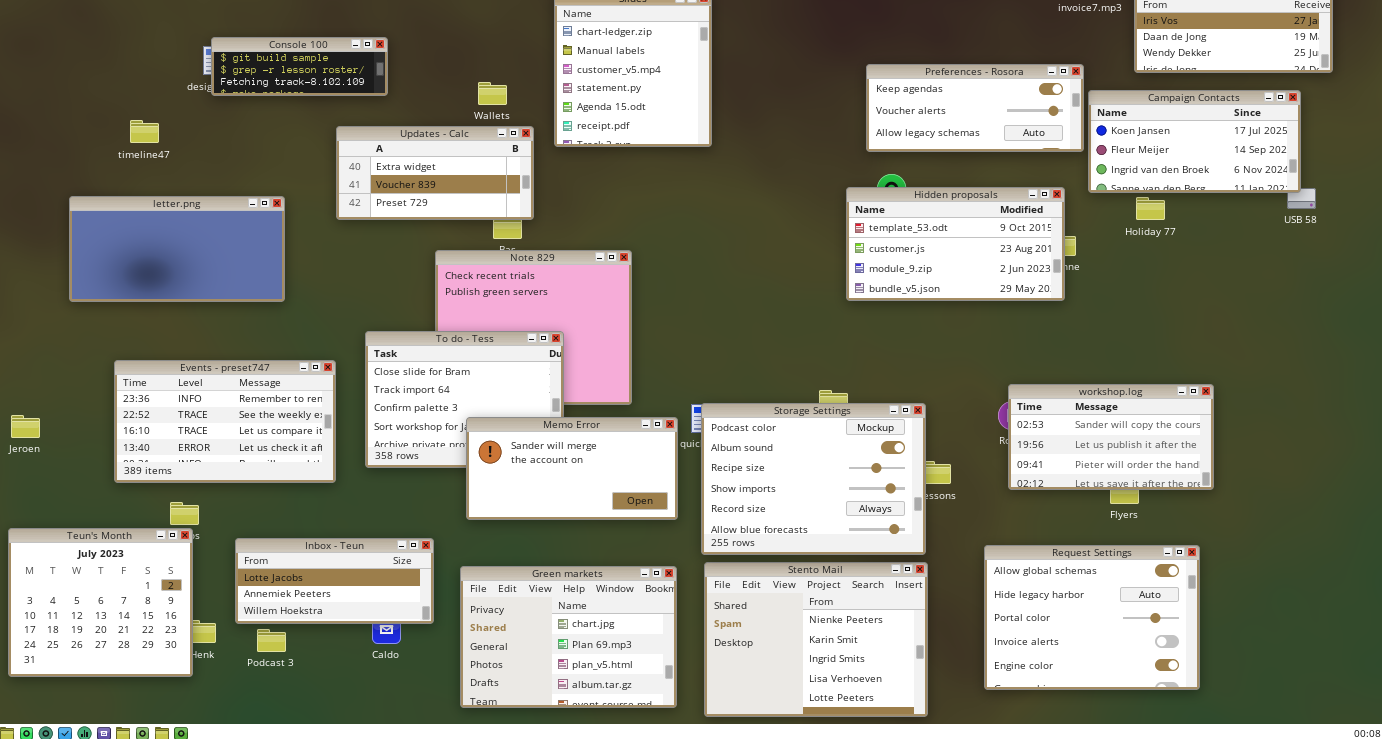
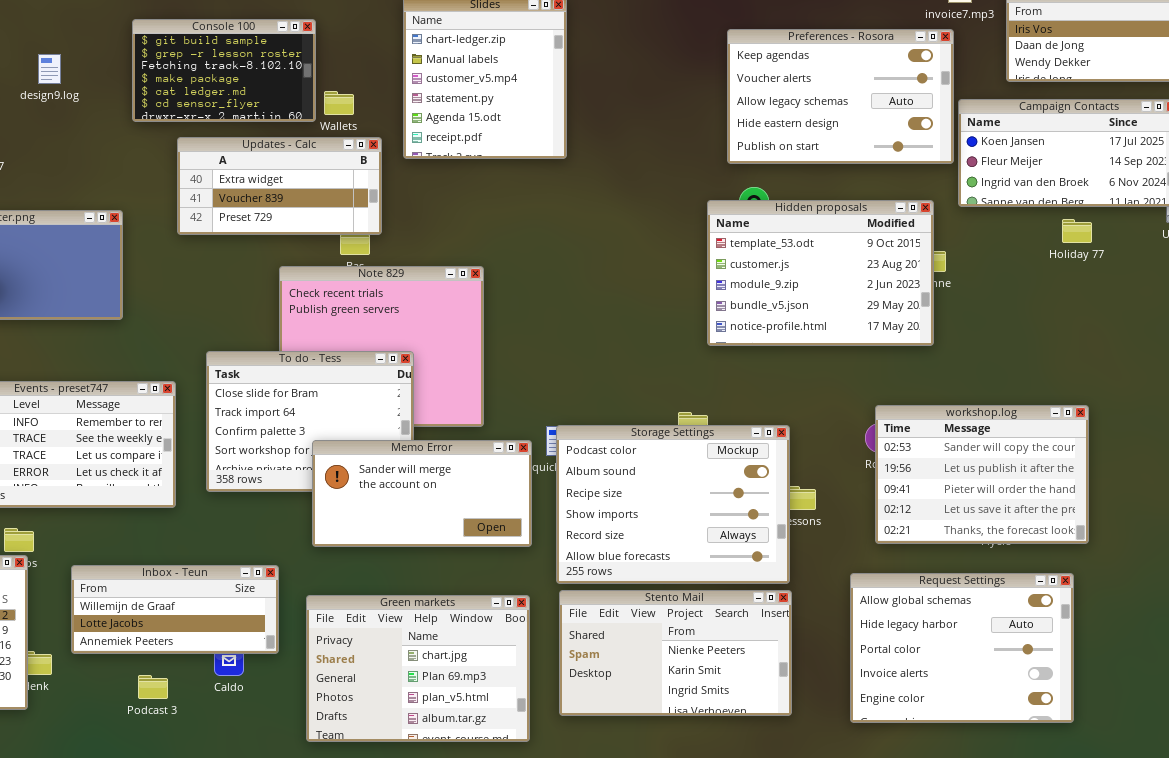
Console 100: [211,37,388,96] -> [132,19,316,122], moved, resized
Preferences - Rosora: [866,64,1084,152] -> [727,29,954,164], resized
Hidden proposals: [846,187,1065,301] -> [707,200,934,346], resized
Holiday 77: [1136,197,1165,220] -> [1062,219,1092,243], moved
workshop.log: [1008,384,1214,490] -> [875,405,1089,544], resized
Inbox - Teun: [235,538,434,624] -> [71,565,279,654], scrolled up 1 row
Stento Mail: [704,562,928,717] -> [559,590,792,716], resized
Podcast 3: [257,629,286,652] -> [138,675,168,699], moved

